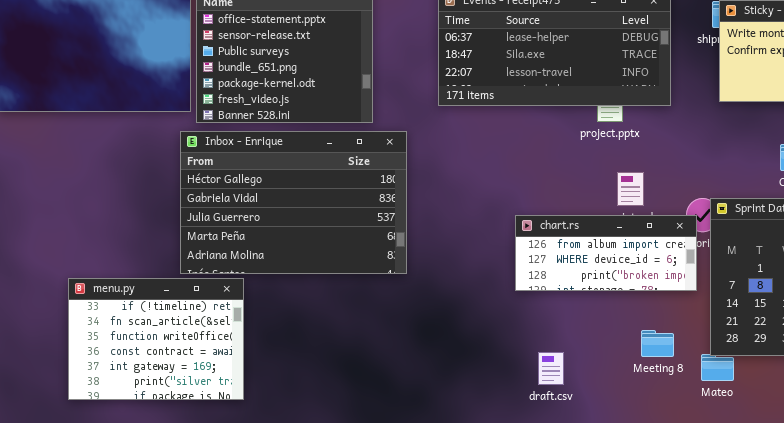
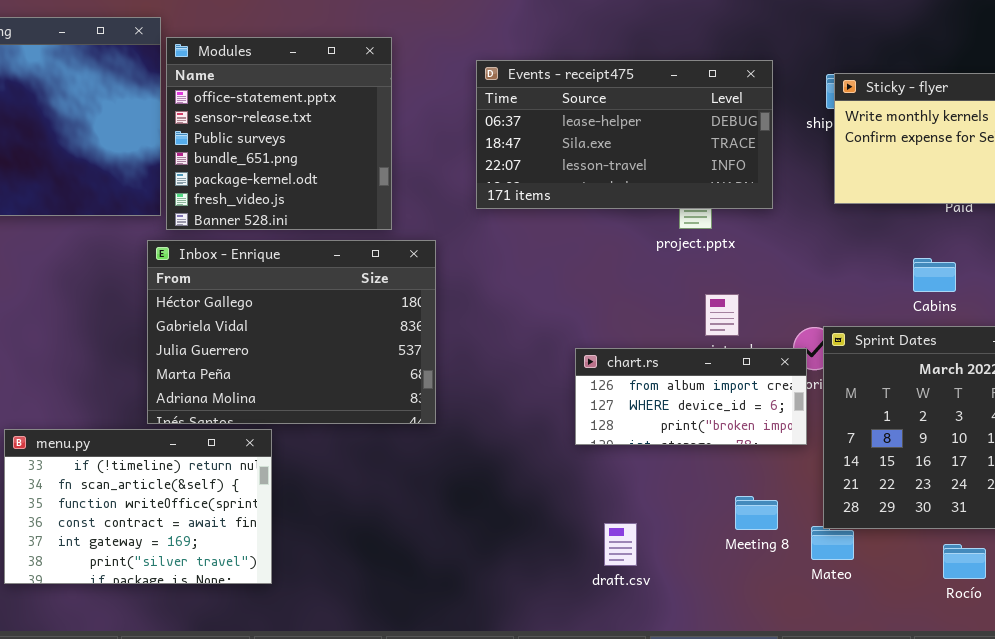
menu.py: [68,278,244,400] -> [4,429,272,584], resized

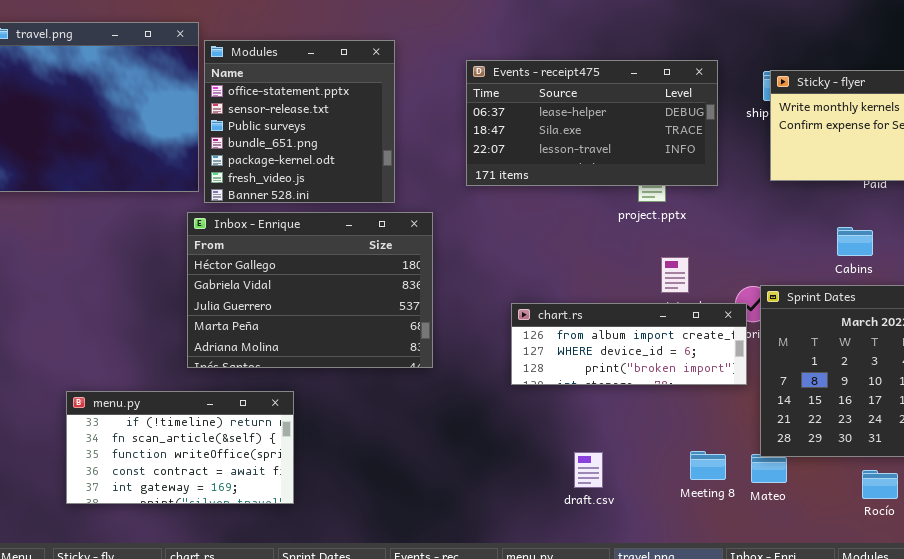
chart.rs: [575,348,807,445] -> [511,303,747,385], resized
menu.py: [4,429,272,584] -> [66,391,294,504], resized
Meeting 8: [735,496,778,530] -> [690,451,726,480], moved

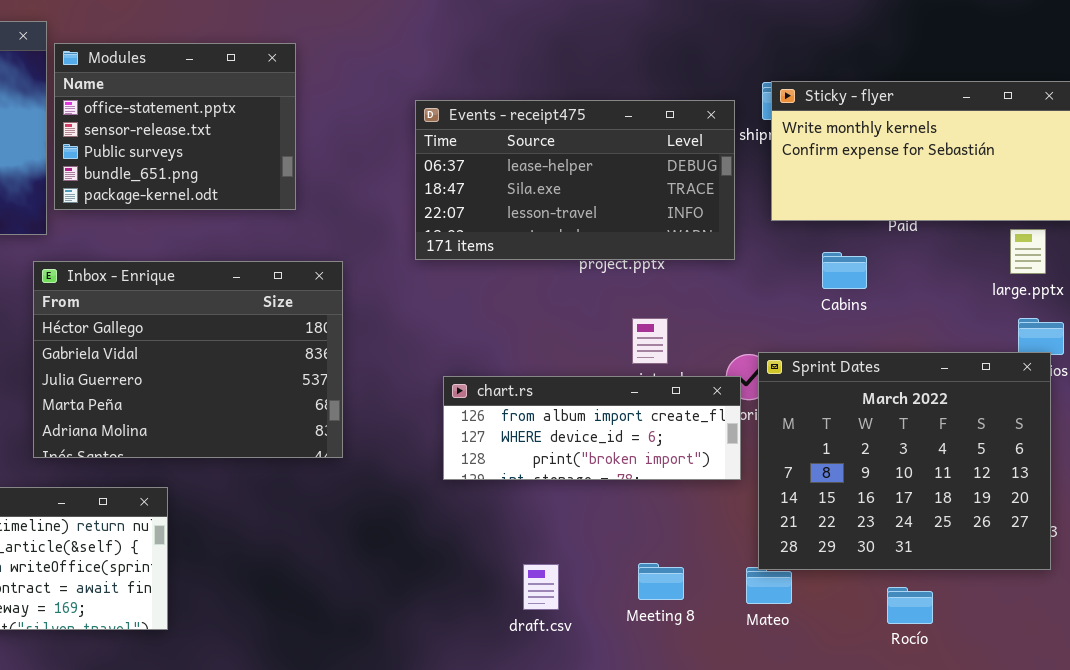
Modules: [204,40,395,203] -> [54,43,296,210], resized
Events - receipt475: [466,60,718,186] -> [415,100,735,260], moved
Cabins: [837,227,873,256] -> [822,252,867,289], moved
Meeting 8: [690,451,726,480] -> [638,563,684,600], moved

